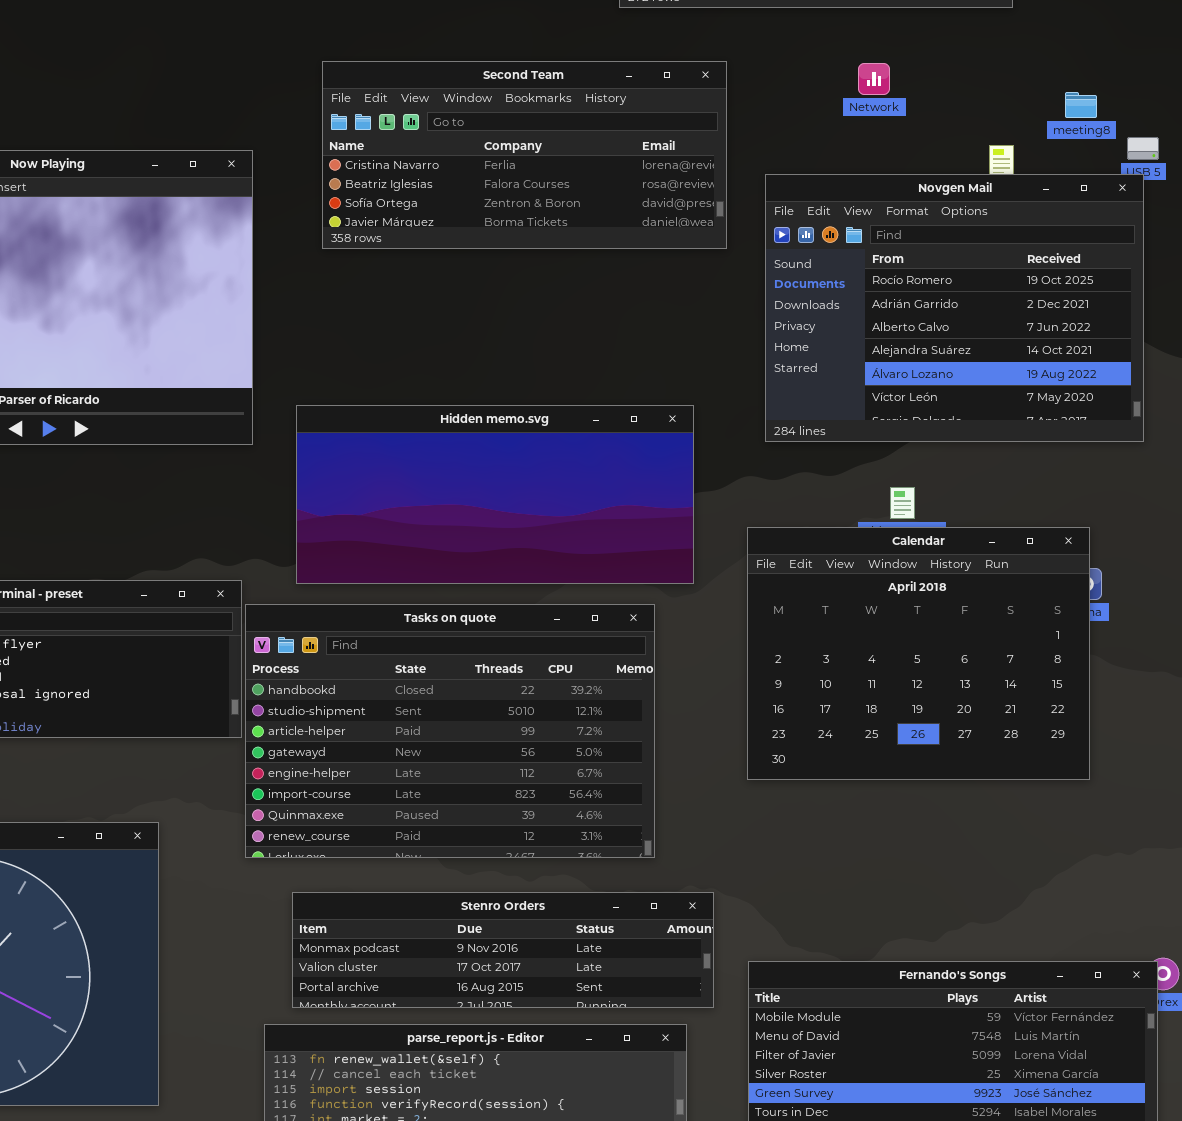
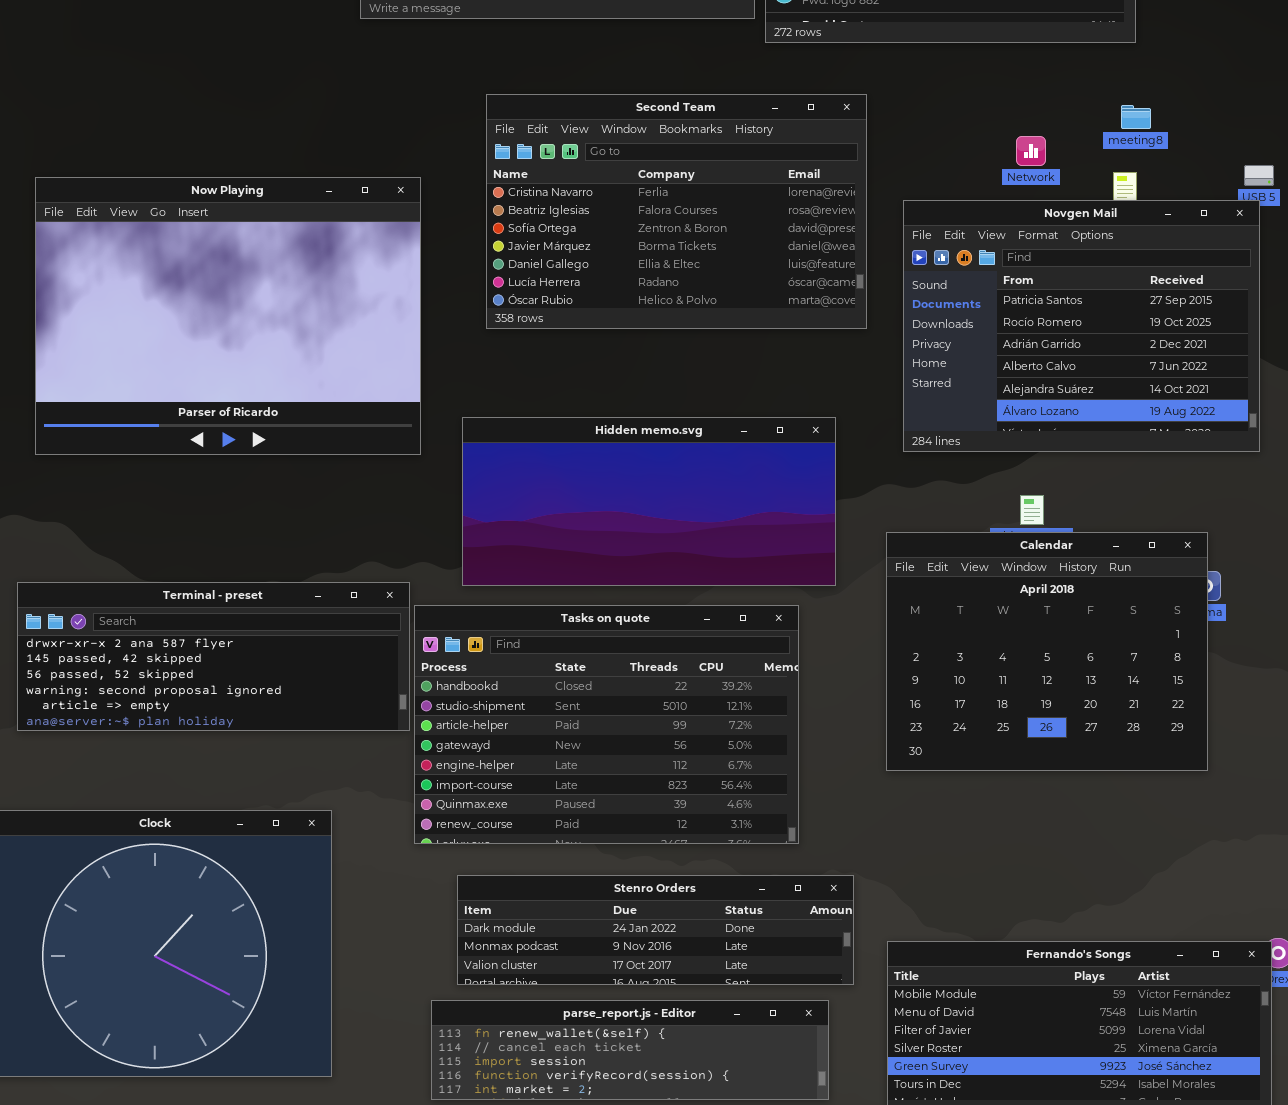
Second Team: [322,61,727,249] -> [486,94,867,329], resized
Network: [858,63,890,95] -> [1016,136,1046,166], moved
meeting8: [1065,92,1097,118] -> [1121,105,1151,129], moved
Novgen Mail: [765,174,1144,442] -> [903,200,1260,452], scrolled up 1 row
Stenro Orders: [292,892,714,1008] -> [457,875,854,985], scrolled up 1 row

